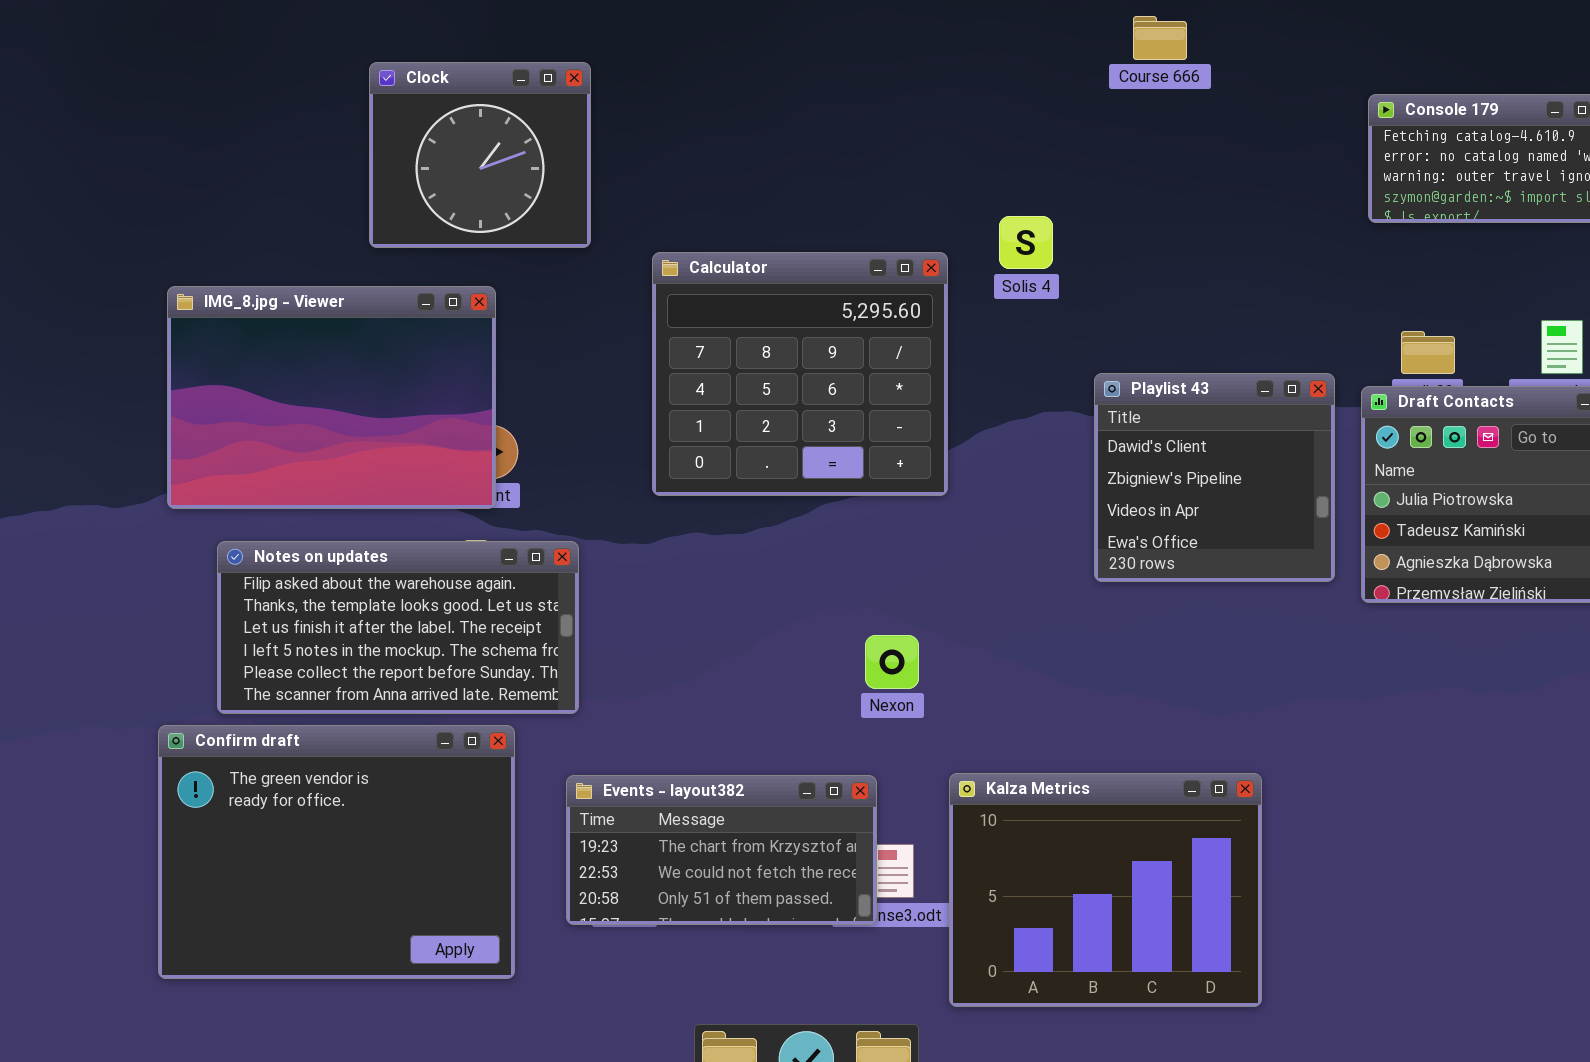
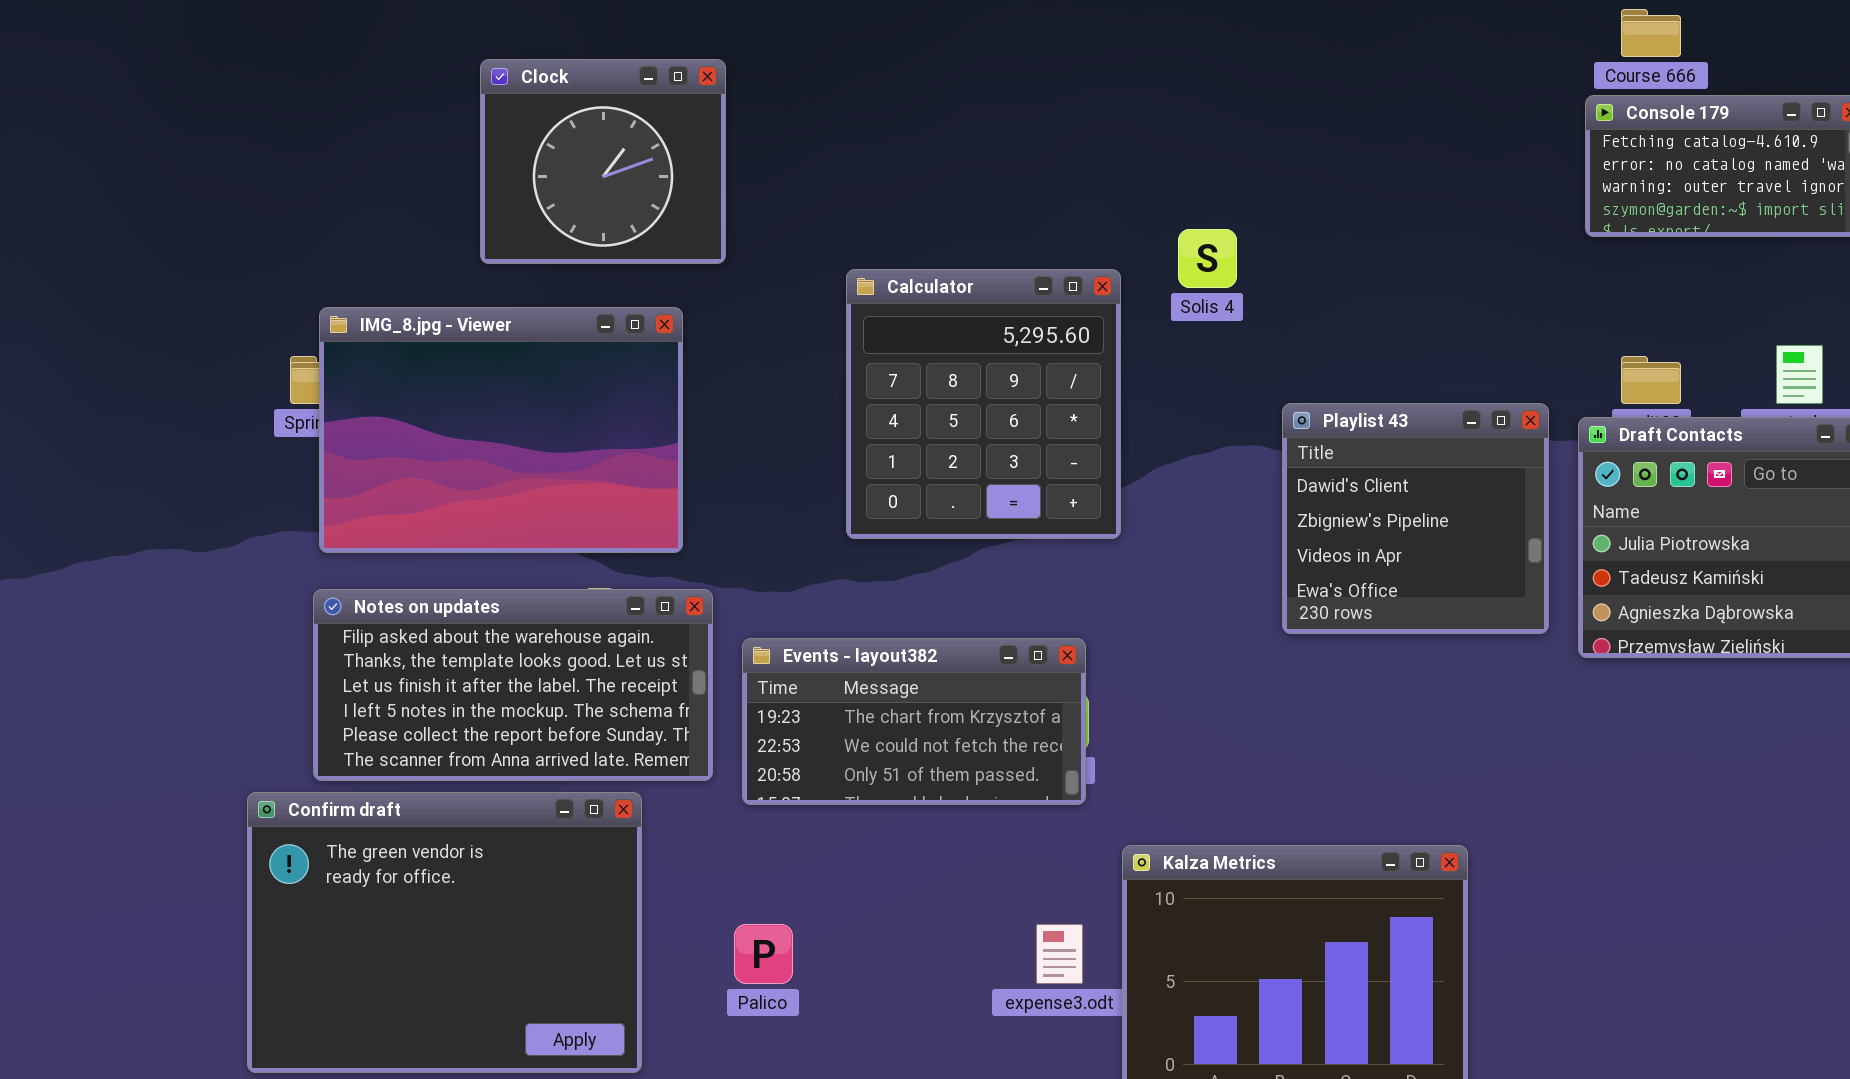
Course 666: [1133,16,1187,60] -> [1621,9,1681,57], moved
Calculator: [652,252,948,496] -> [846,269,1121,539], resized
IMG_8.jpg - Viewer: [167,286,496,509] -> [319,307,683,553], moved
Events - layout382: [566,775,877,925] -> [742,638,1086,805], moved

